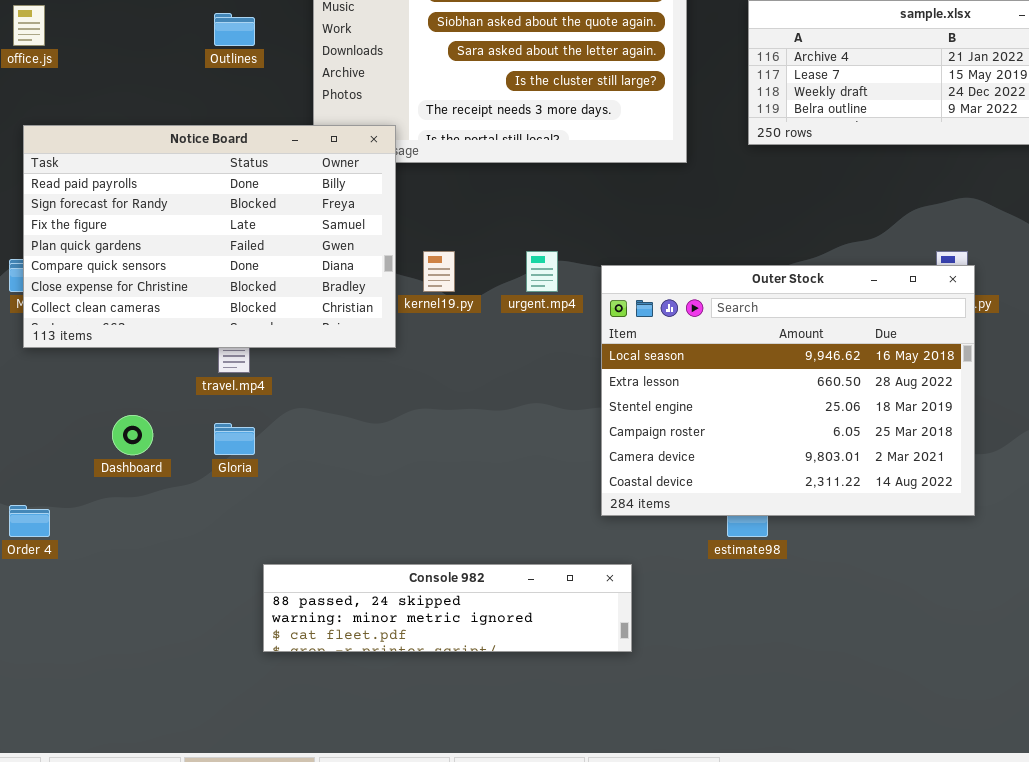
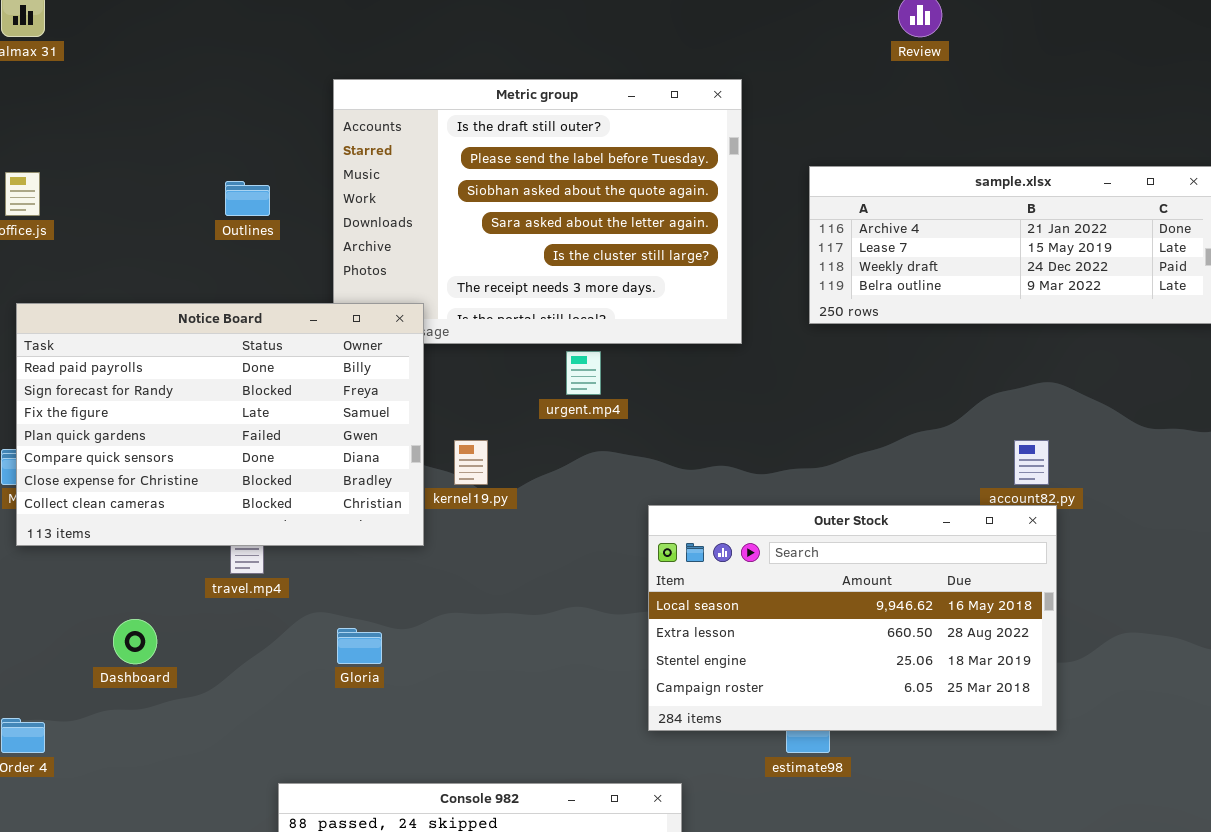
urgent.mp4: [526,251,558,292] -> [566,351,601,395], moved
Outer Stock: [601,265,975,516] -> [648,505,1057,731], resized
Gloria: [214,423,255,455] -> [337,628,382,664], moved

